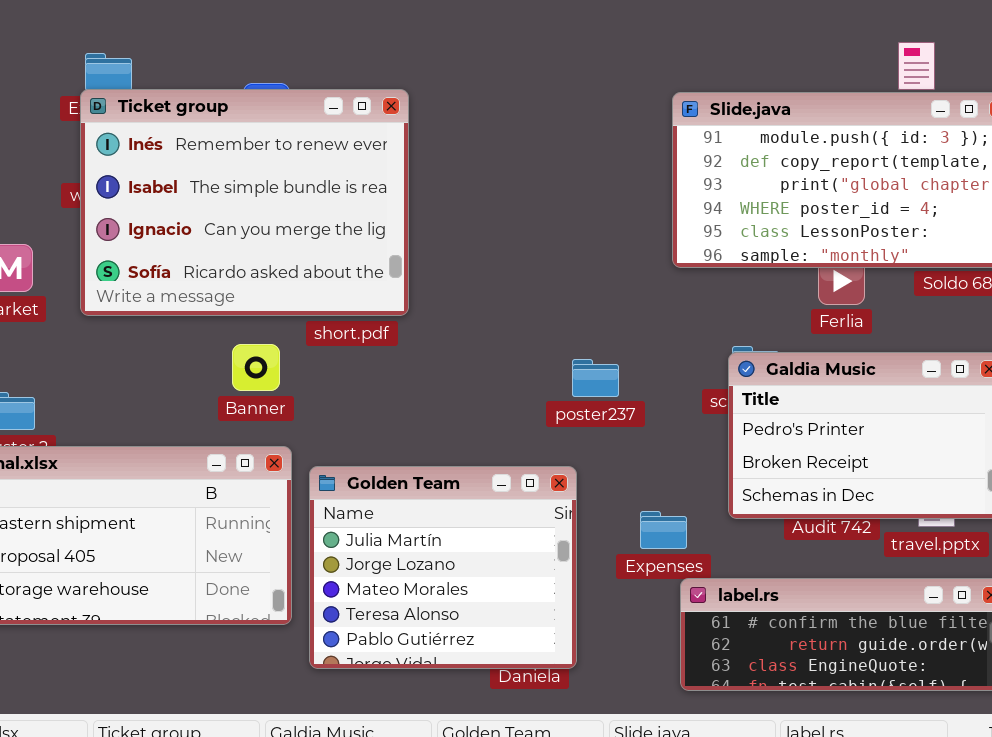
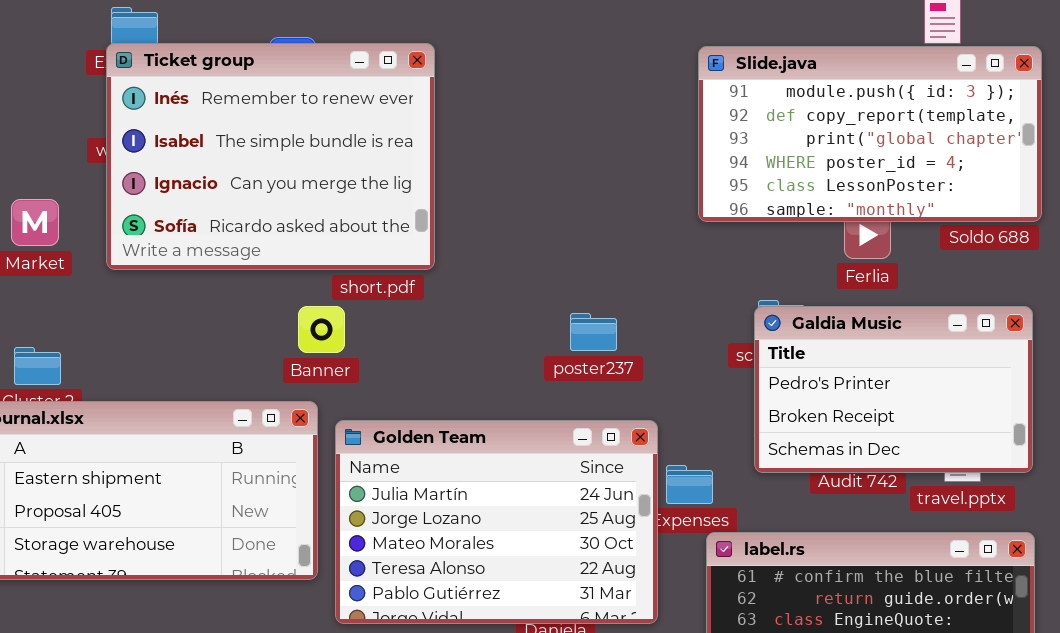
Banner: [232,344,280,391] -> [298,306,345,353], moved
poster237: [572,359,619,397] -> [570,313,617,351], moved
Golden Team: [309,466,577,669] -> [335,420,658,624], resized

